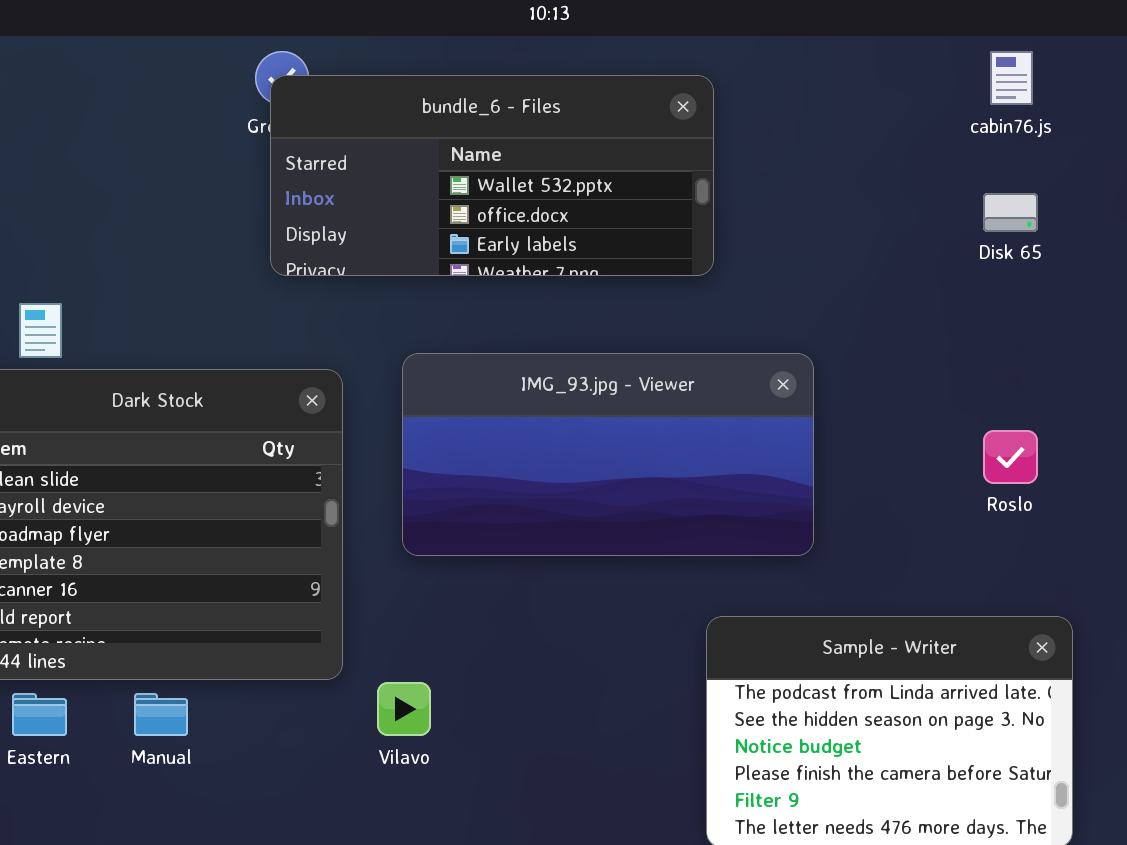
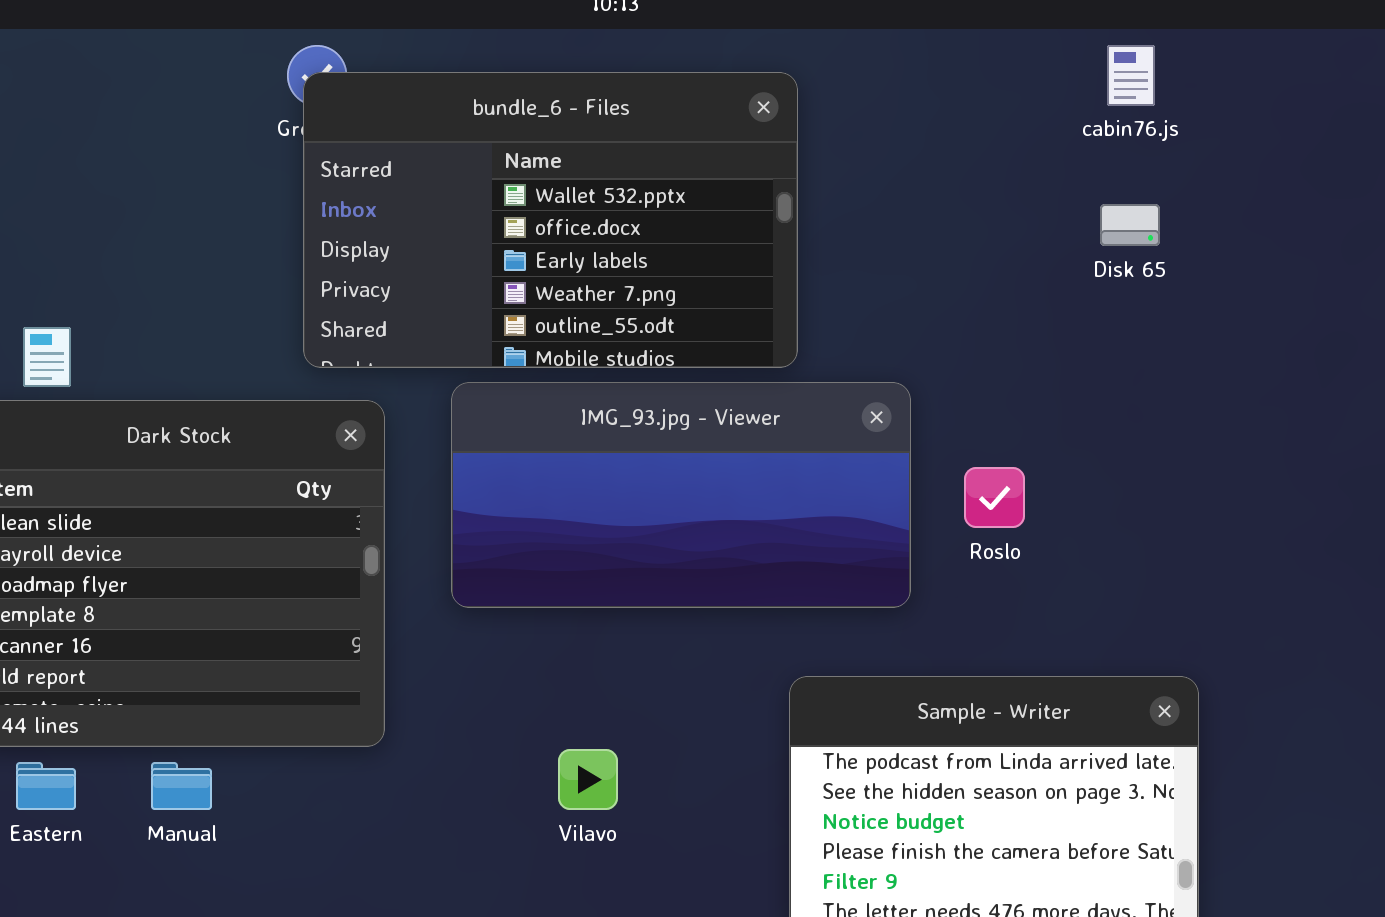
bundle_6 - Files: [270,75,714,276] -> [303,72,798,368], resized
Roslo: [983,430,1038,484] -> [964,467,1025,528], moved
Vilavo: [377,682,431,736] -> [558,749,618,810], moved

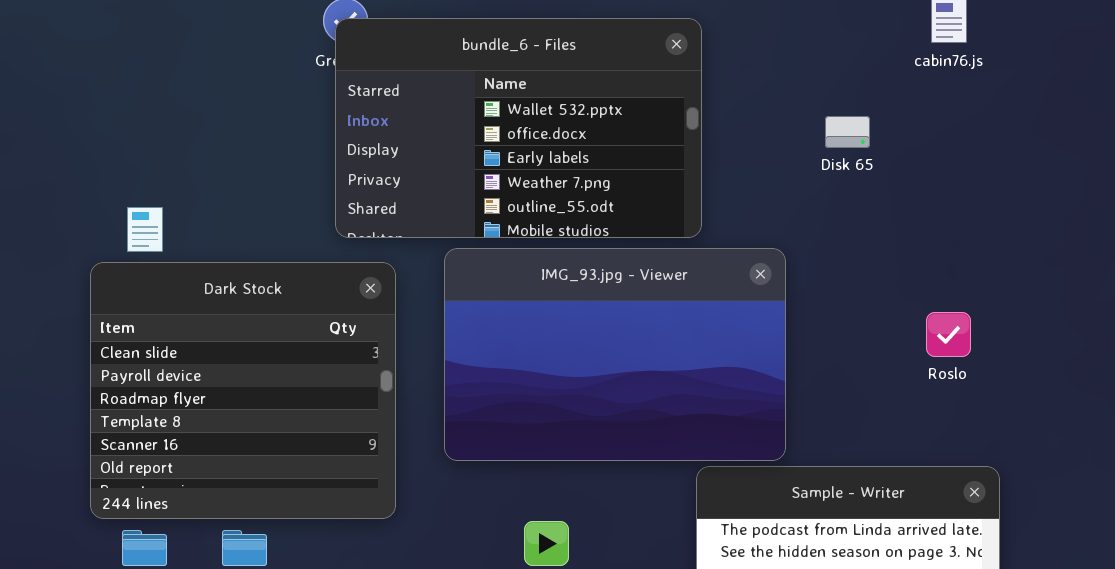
Disk 65: [1100,204,1160,246] -> [825,116,870,148], moved
IMG_93.jpg - Viewer: [451,382,911,608] -> [444,248,786,461], resized
Roslo: [964,467,1025,528] -> [926,312,971,357], moved

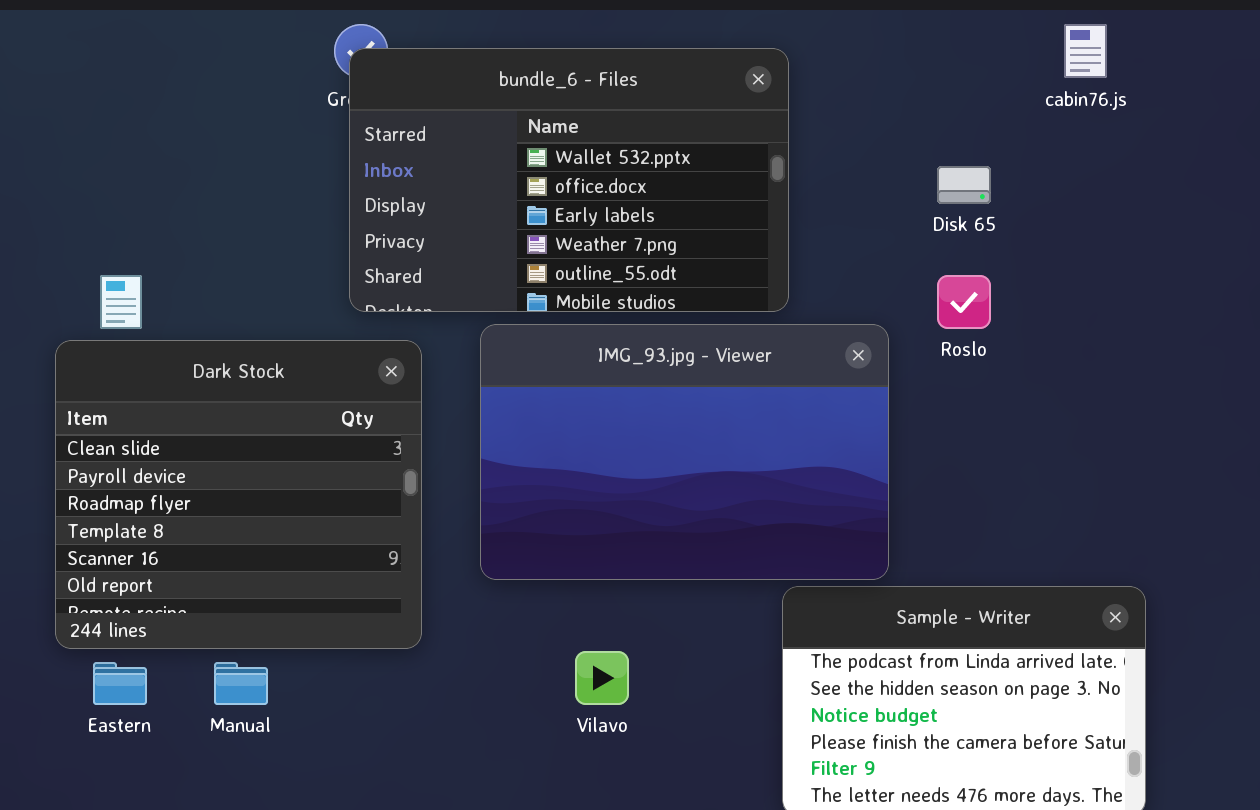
Roslo: [926,312,971,357] -> [937,275,991,329], moved

